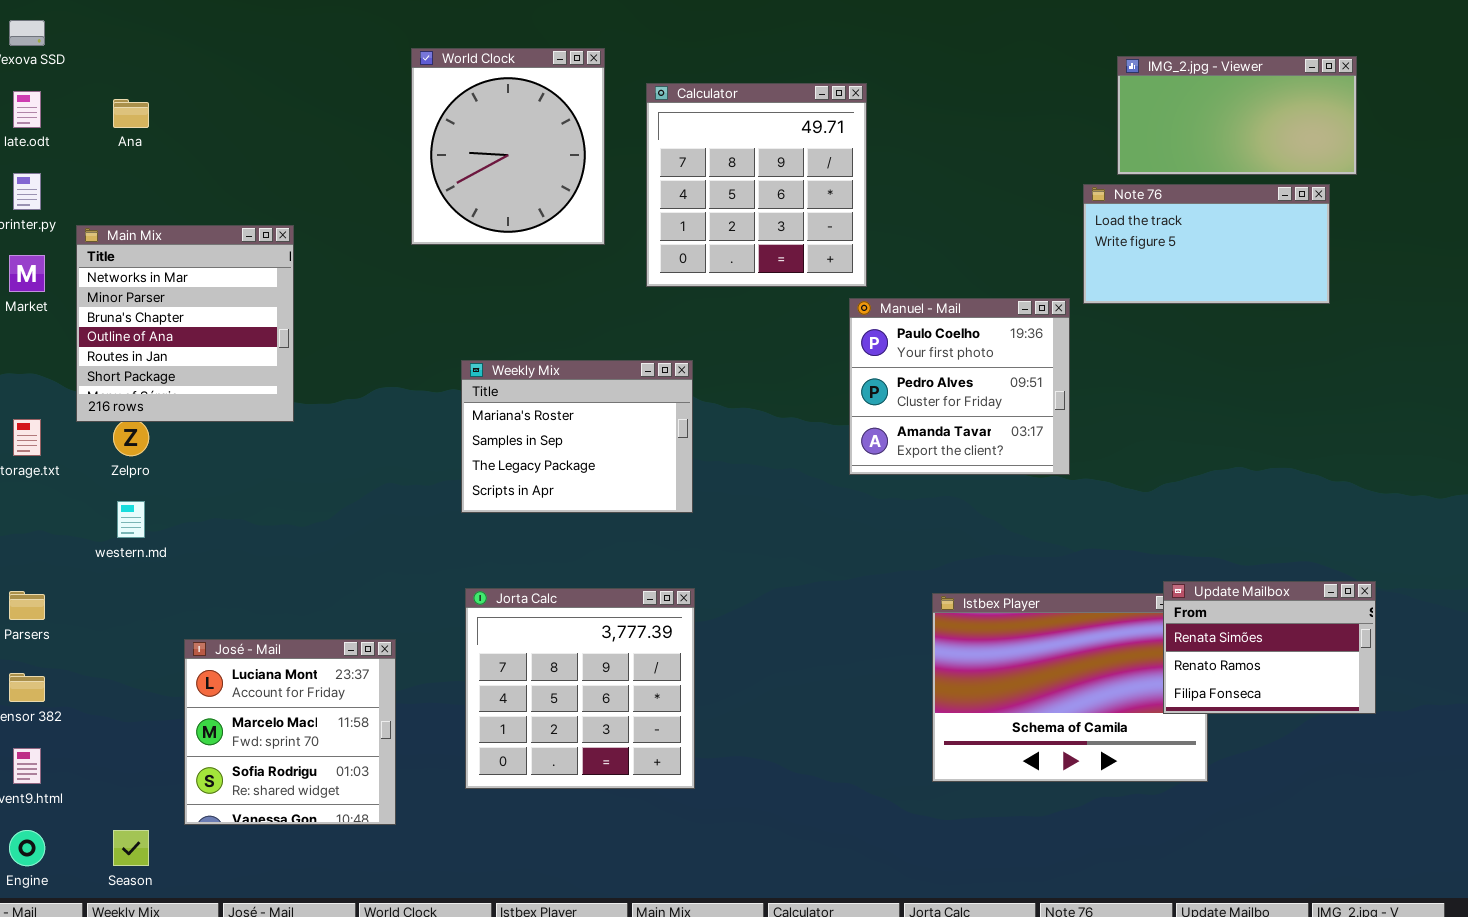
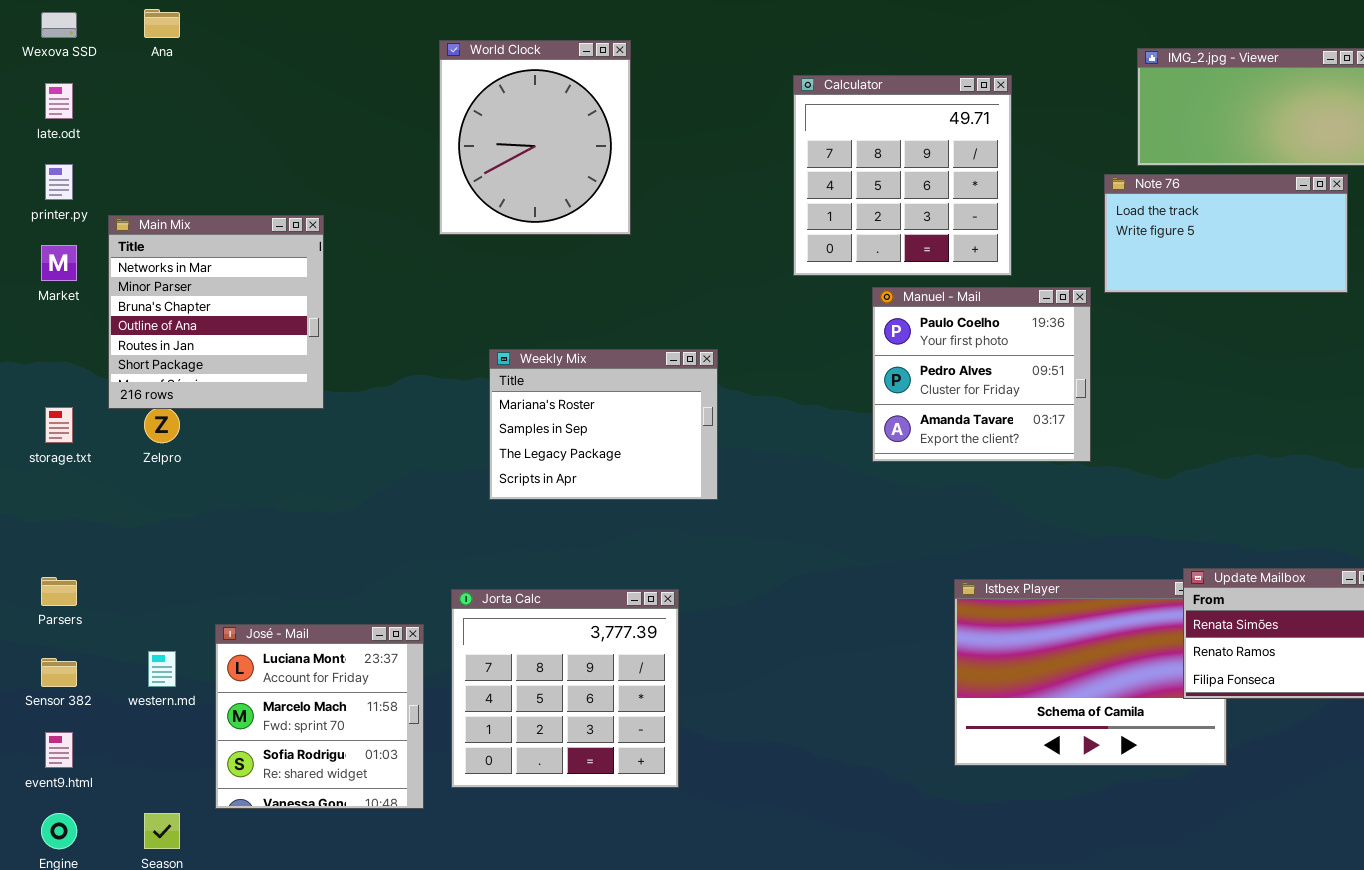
Calculator: [646,83,867,287] -> [793,75,1012,276], moved
Ana: [113,99,149,128] -> [144,9,180,38], moved
western.md: [117,501,145,538] -> [148,651,176,687], moved
Jorta Calc: [465,588,695,789] -> [451,589,679,788], moved

